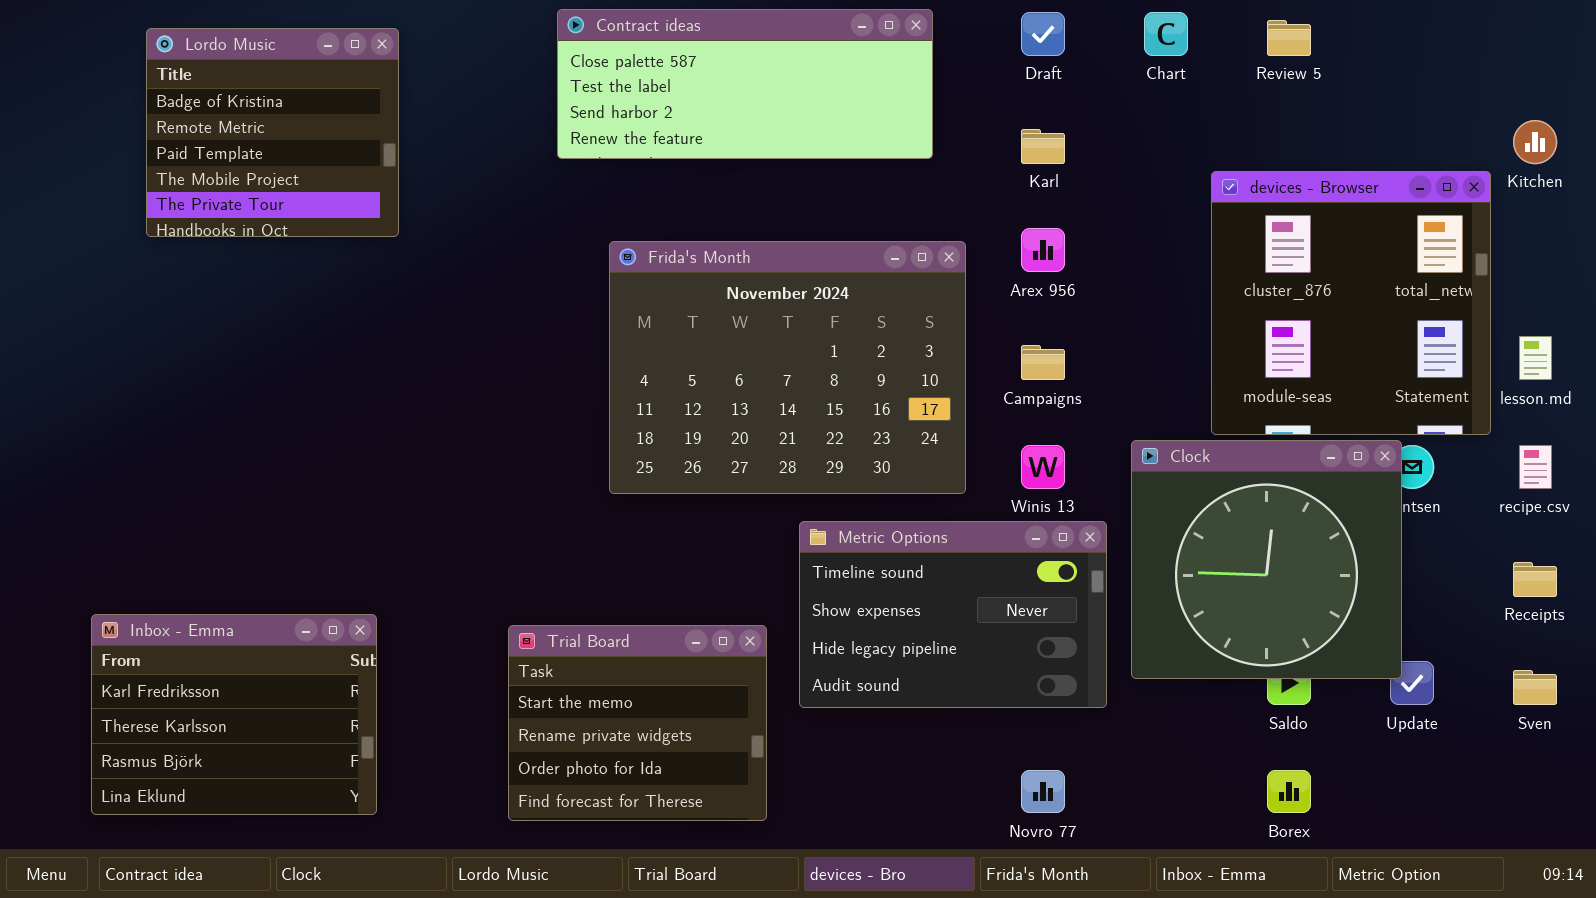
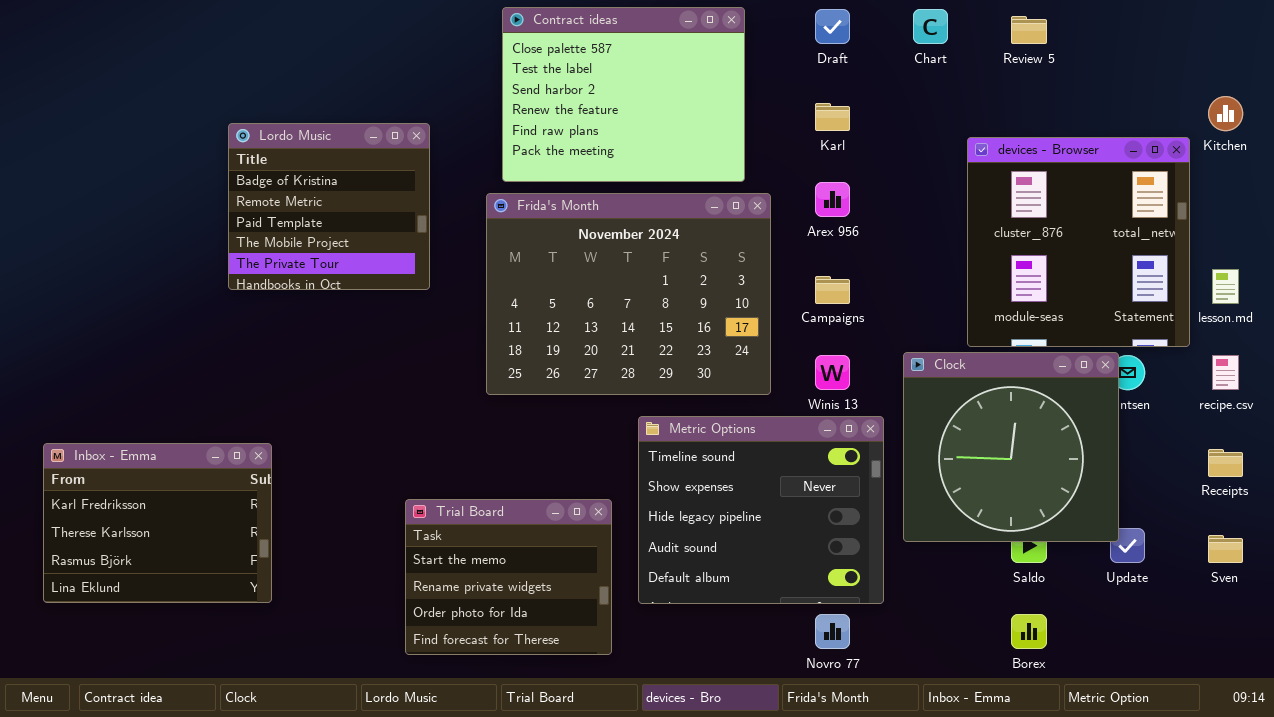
Contract ideas: [557,9,933,159] -> [502,7,745,182], resized
Lordo Music: [146,28,399,237] -> [228,123,430,290], moved
Metric Options: [799,521,1107,708] -> [638,416,884,604], resized
Inbox - Emma: [91,614,377,815] -> [43,443,272,603], moved

